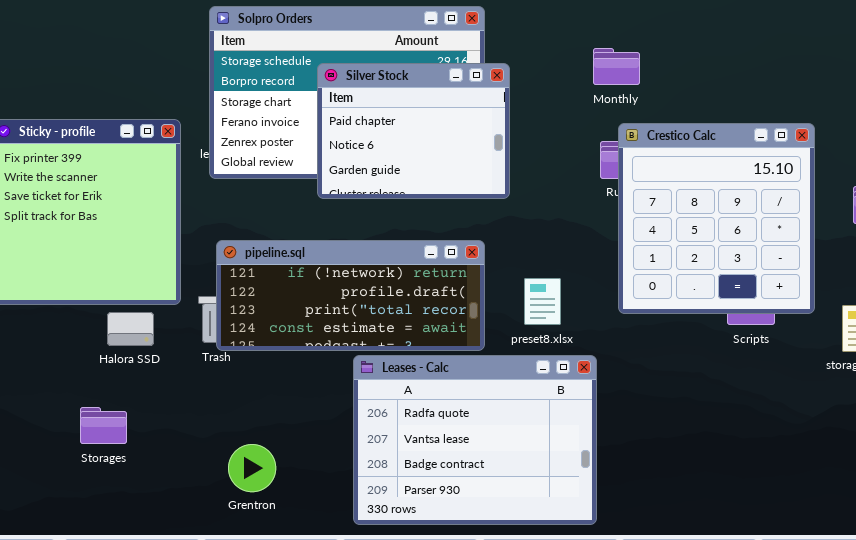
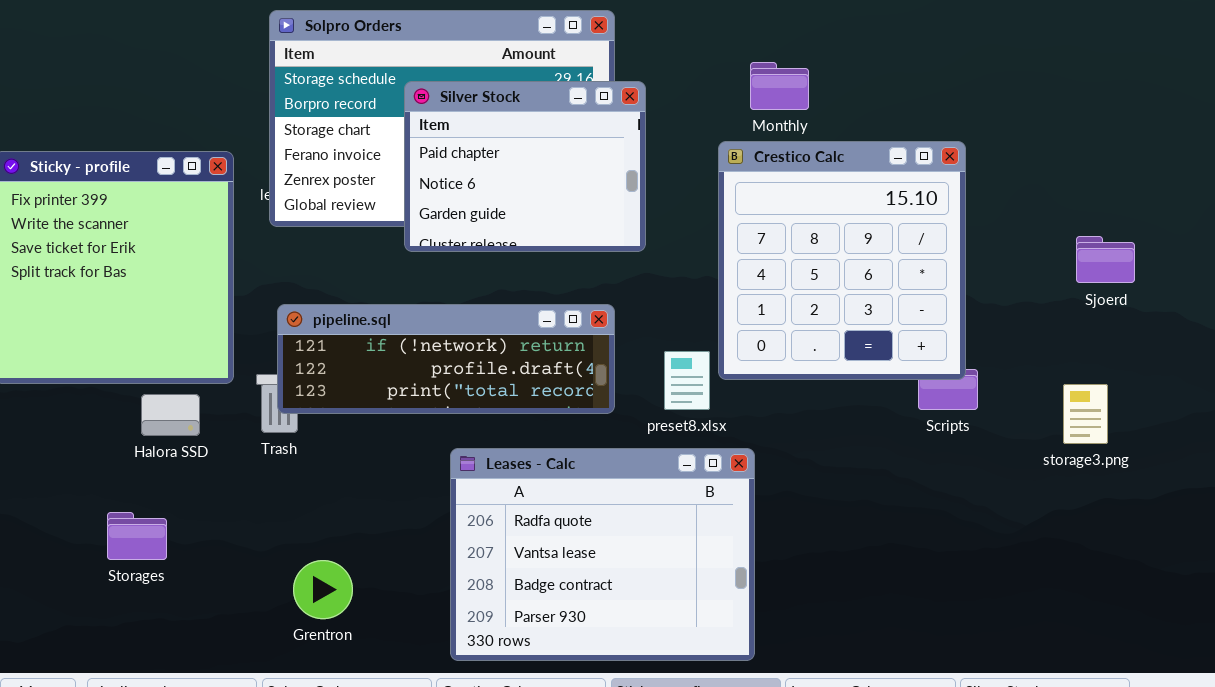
Crestico Calc: [618,123,815,314] -> [718,141,966,380], moved
pipeline.sql: [216,240,485,351] -> [277,304,615,414], resized

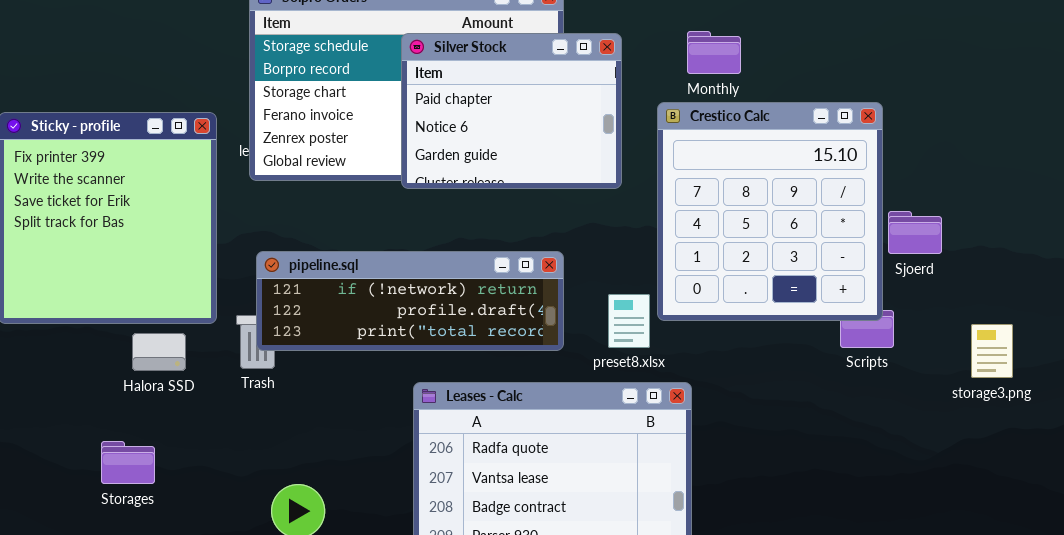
Silver Stock: [404,81,646,252] -> [401,33,622,189], moved
Sjoerd: [1076,236,1135,283] -> [888,211,942,254], moved

